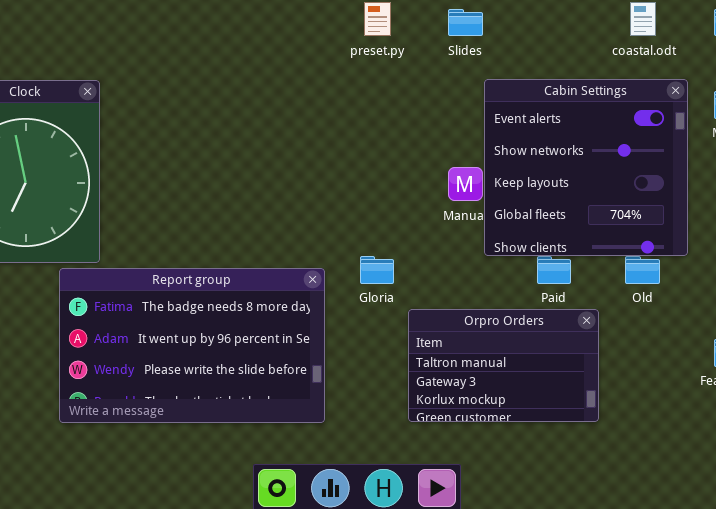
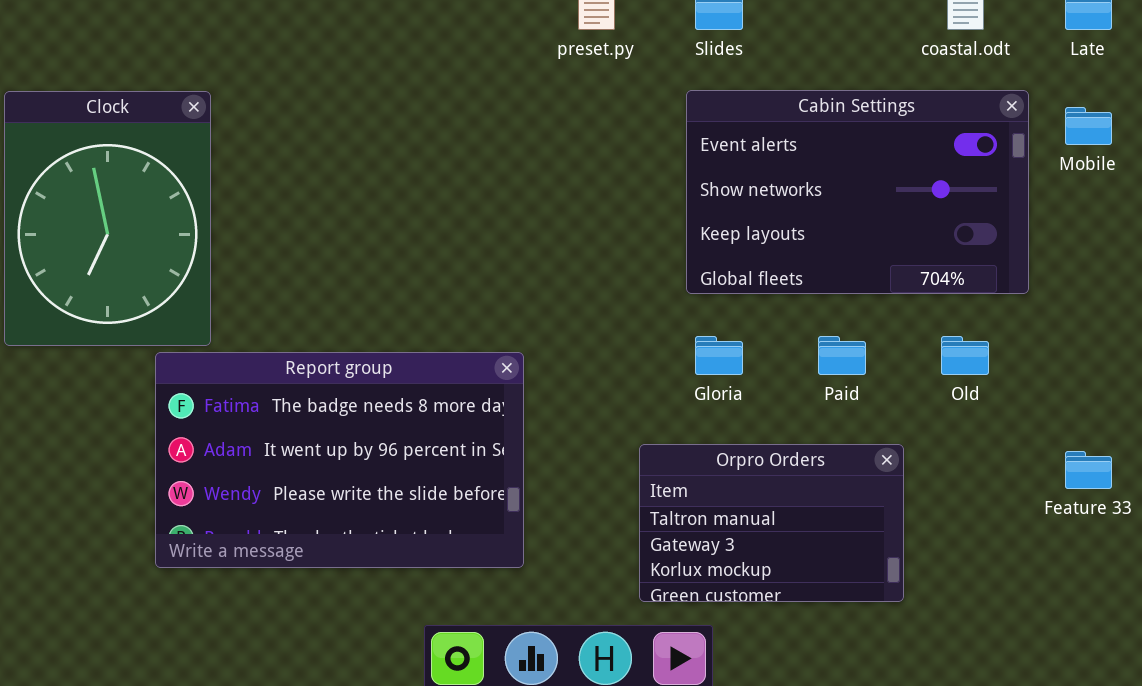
Cabin Settings: [484,79,688,256] -> [686,90,1029,294], resized
Gloria: [360,256,394,284] -> [695,336,743,375], moved
Orpro Orders: [408,309,599,422] -> [639,444,904,602], moved

